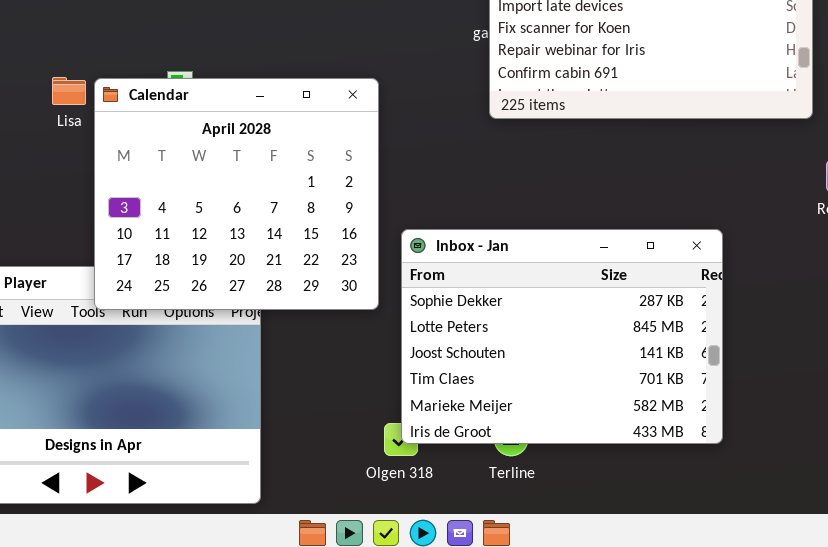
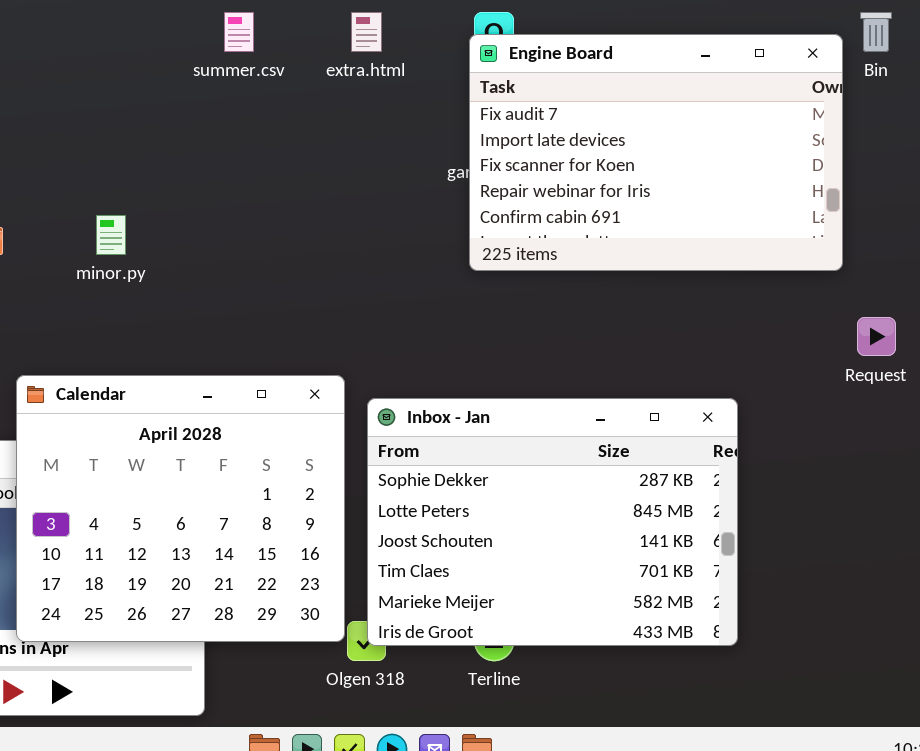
Calendar: [94,78,379,310] -> [16,375,345,642], moved

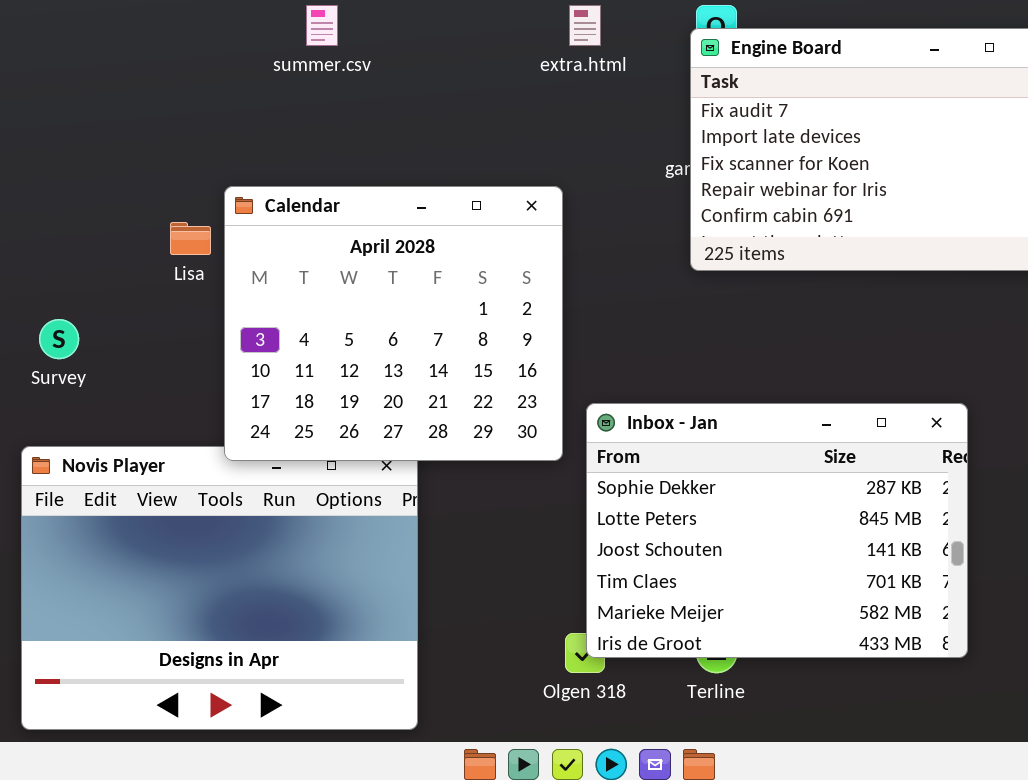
summer.csv: [224,12,254,52] -> [306,5,338,46], moved
Calendar: [16,375,345,642] -> [224,186,563,461], moved

